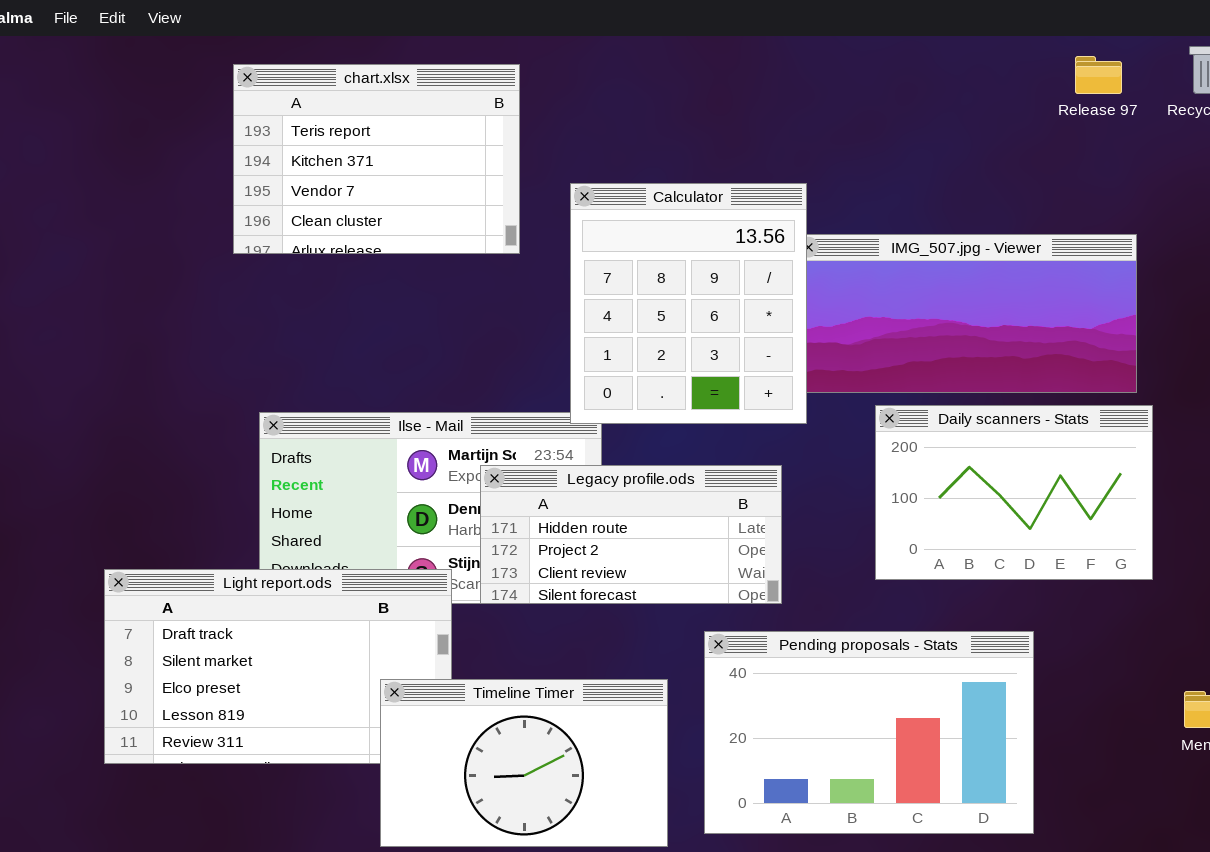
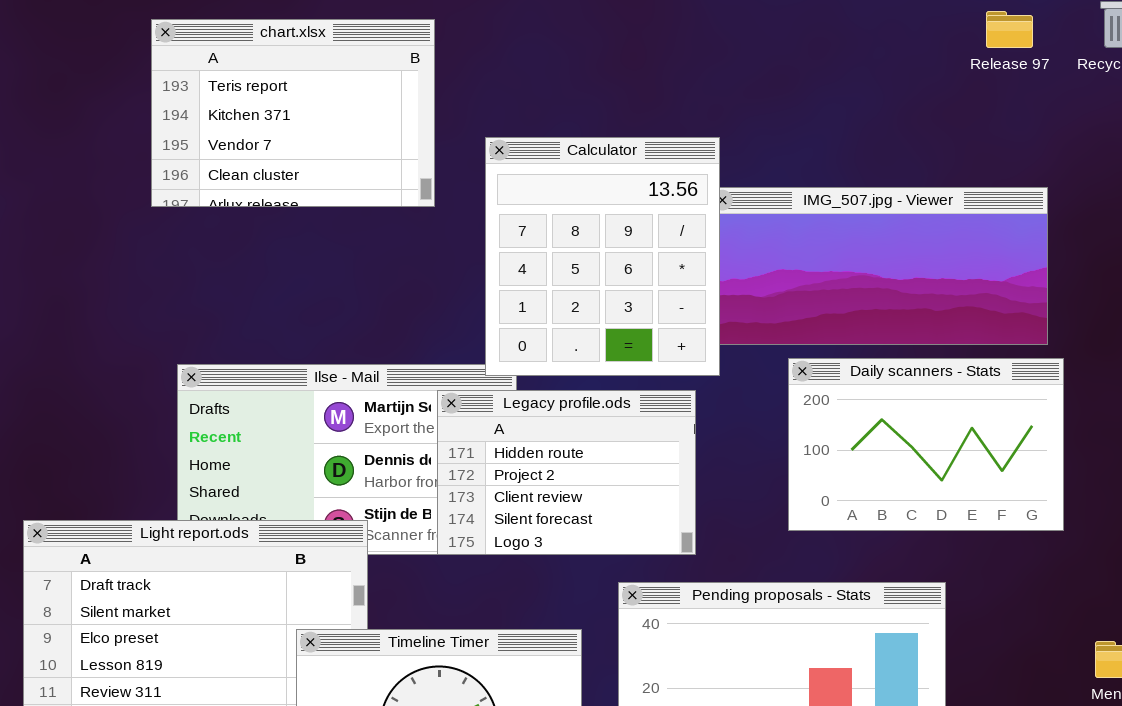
Legacy profile.ods: [480,465,782,604] -> [437,390,696,555], resized

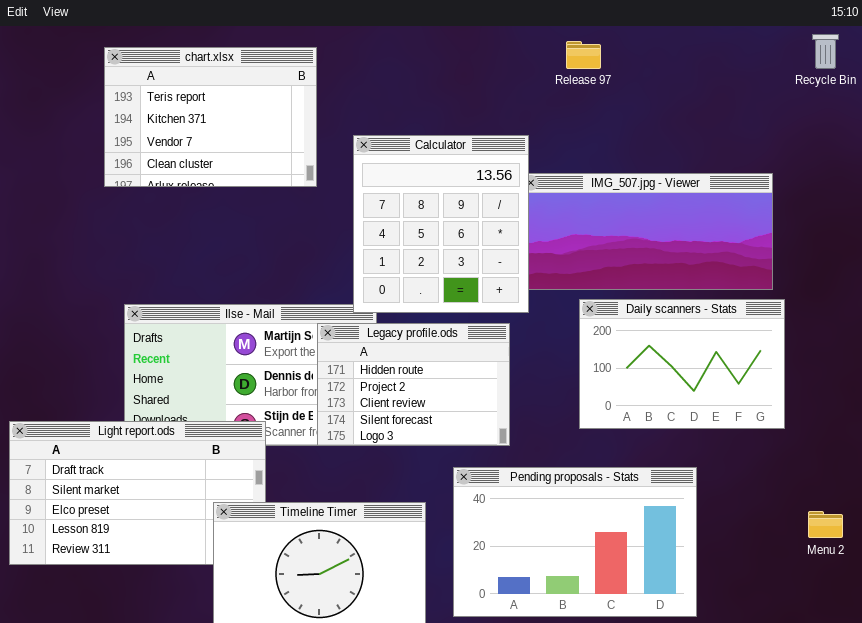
Release 97: [986,11,1033,48] -> [566,41,601,69], moved

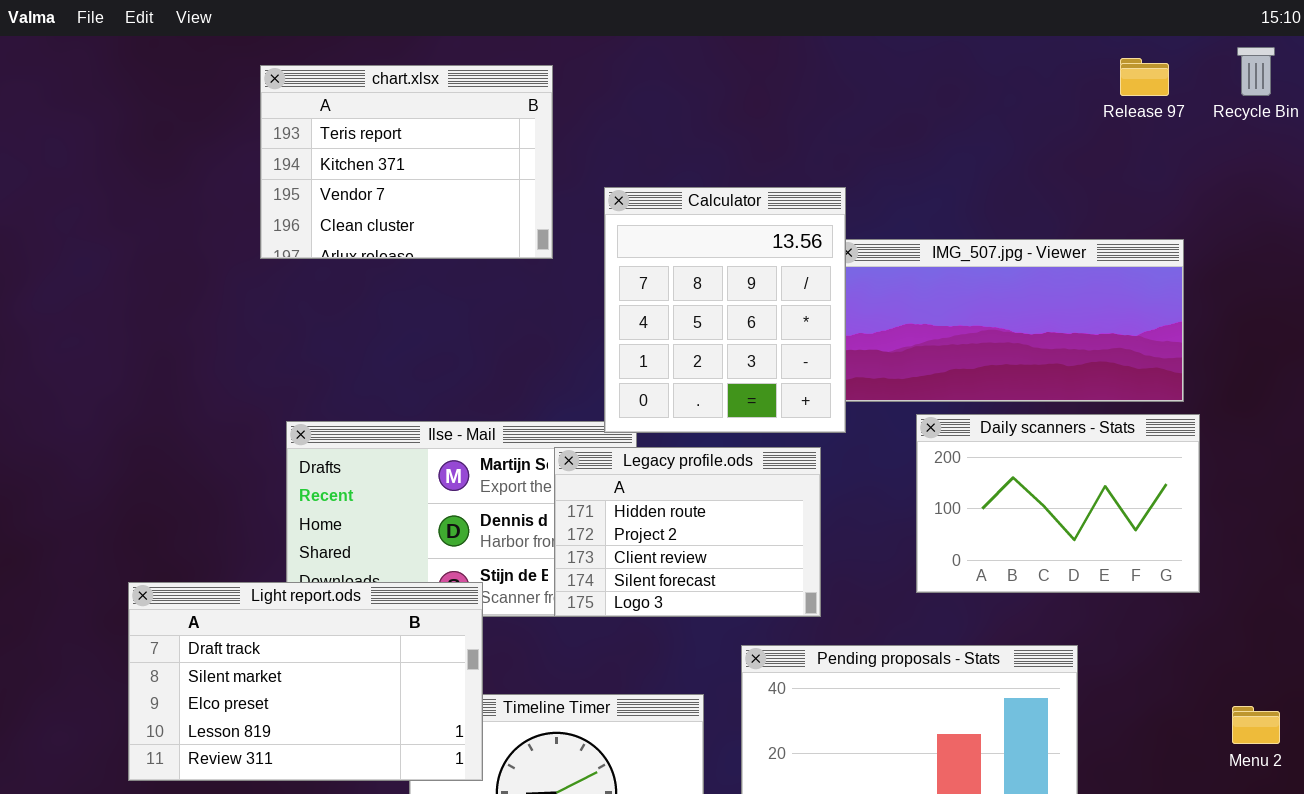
Release 97: [566,41,601,69] -> [1120,58,1169,96], moved
Light report.ods: [9,421,266,565] -> [128,582,483,781], raised

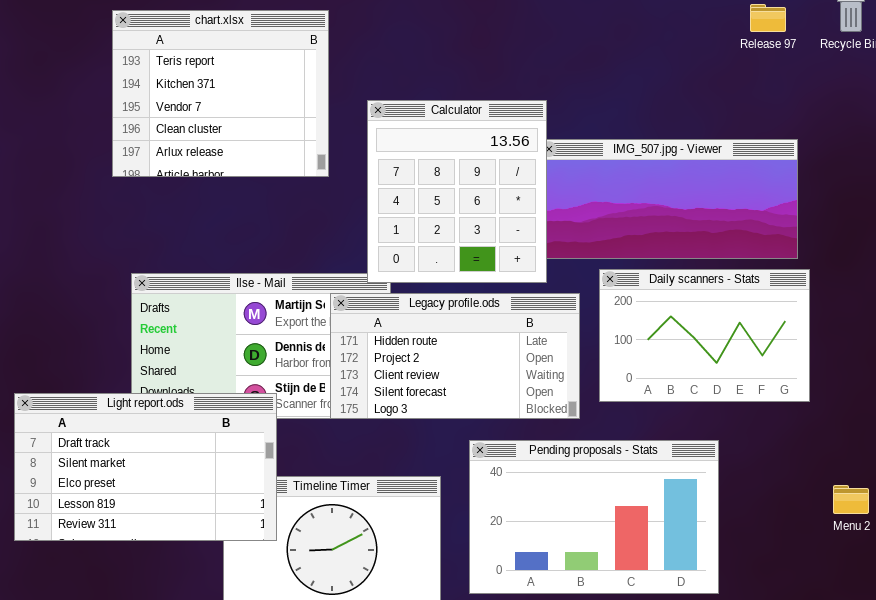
chart.xlsx: [260,65,553,259] -> [112,10,329,177], resized
Legacy profile.ods: [554,447,821,617] -> [330,293,580,419], resized

